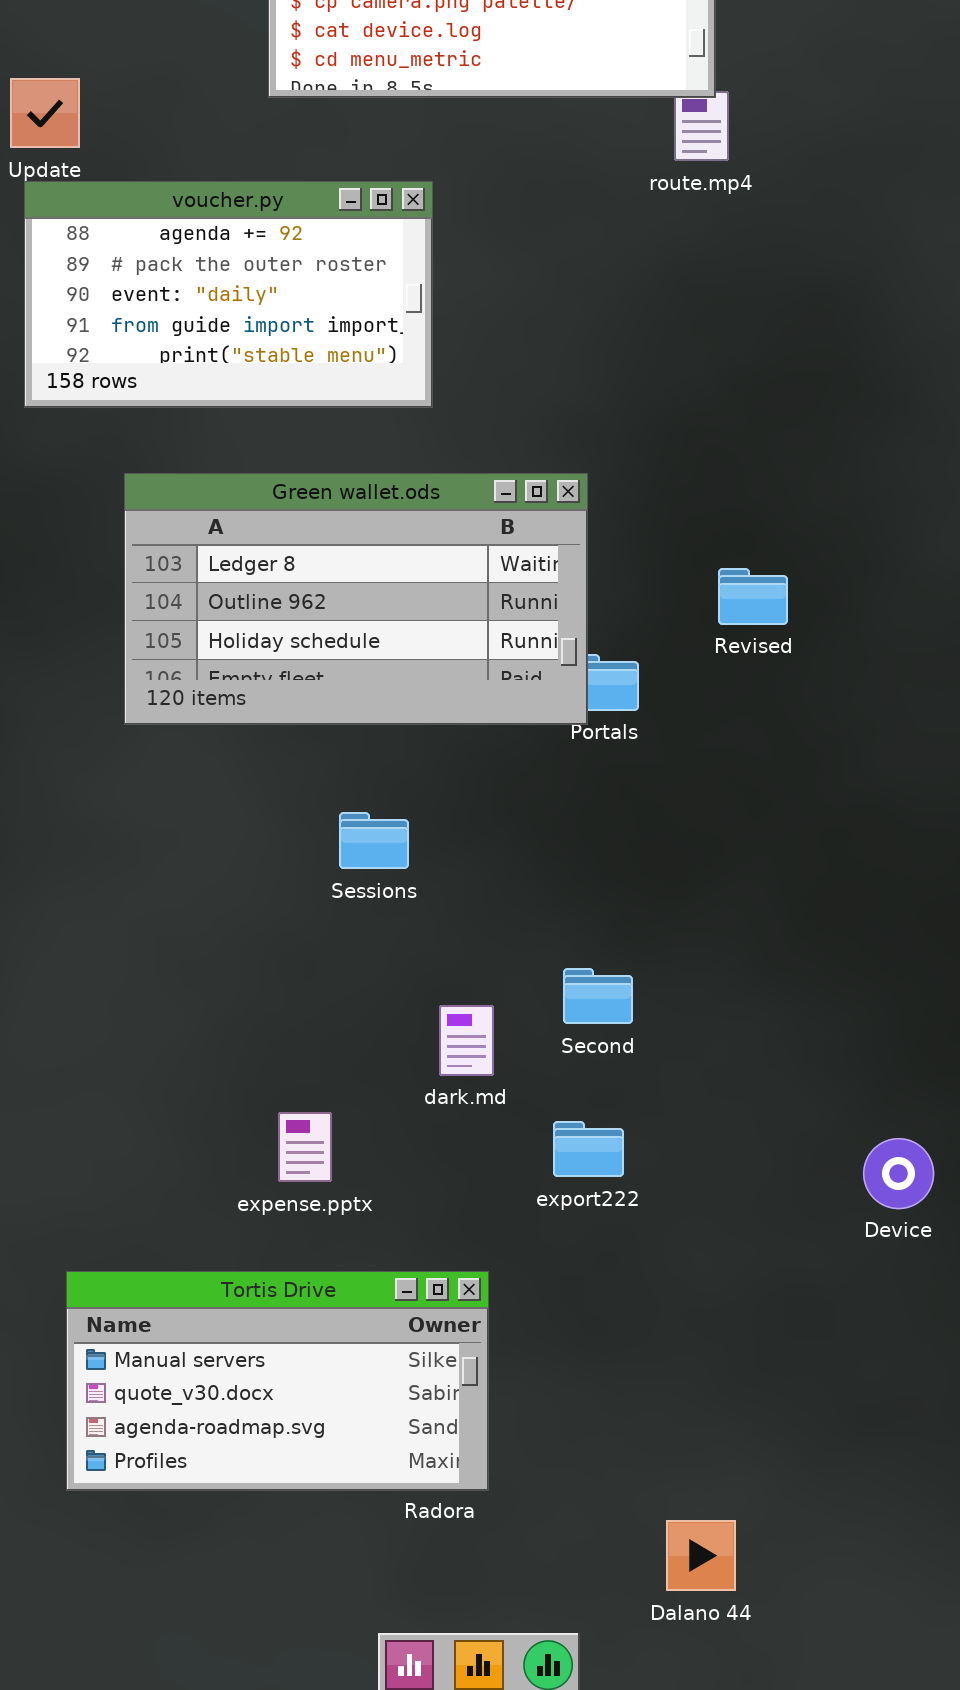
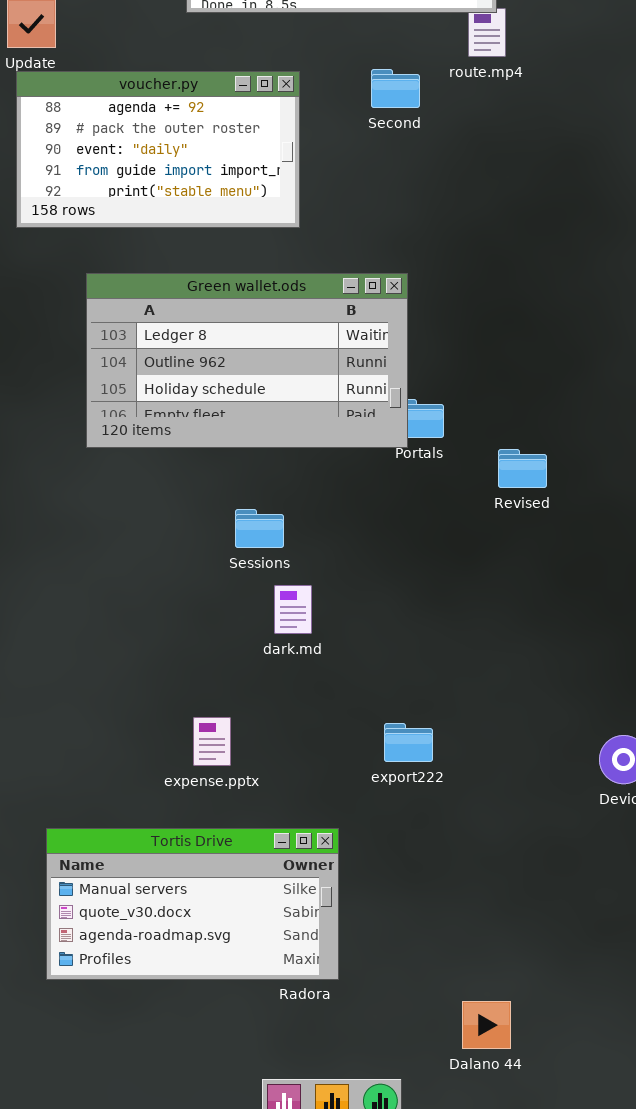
Revised: [718,568,788,625] -> [498,449,547,488], moved
Second: [563,968,633,1024] -> [371,69,420,108], moved
dark.md: [439,1005,494,1076] -> [274,585,312,634], moved

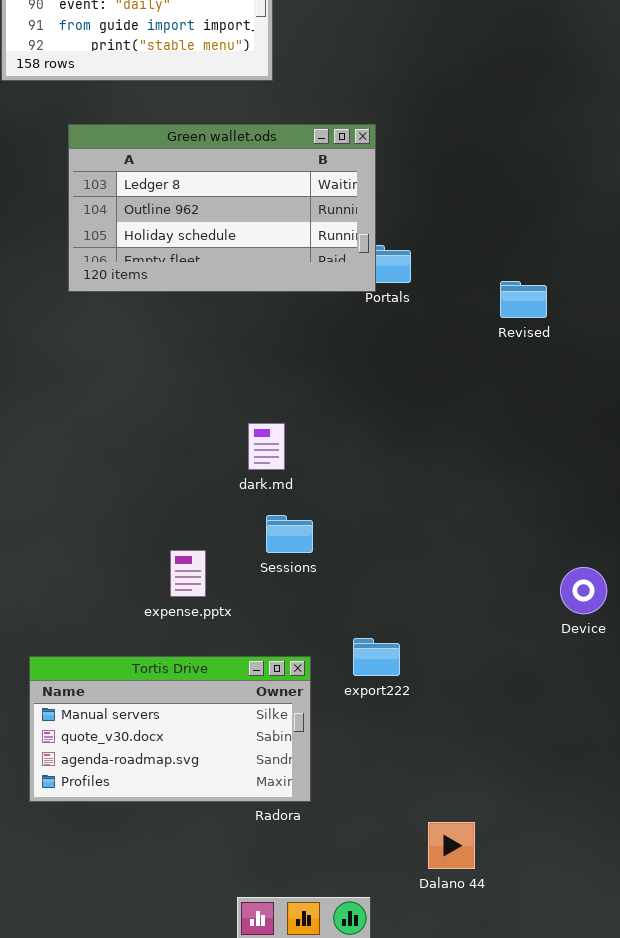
Revised: [498,449,547,488] -> [500,281,547,318], moved
Sessions: [235,509,284,548] -> [266,515,313,553], moved
export222: [384,723,433,762] -> [353,638,400,676], moved

